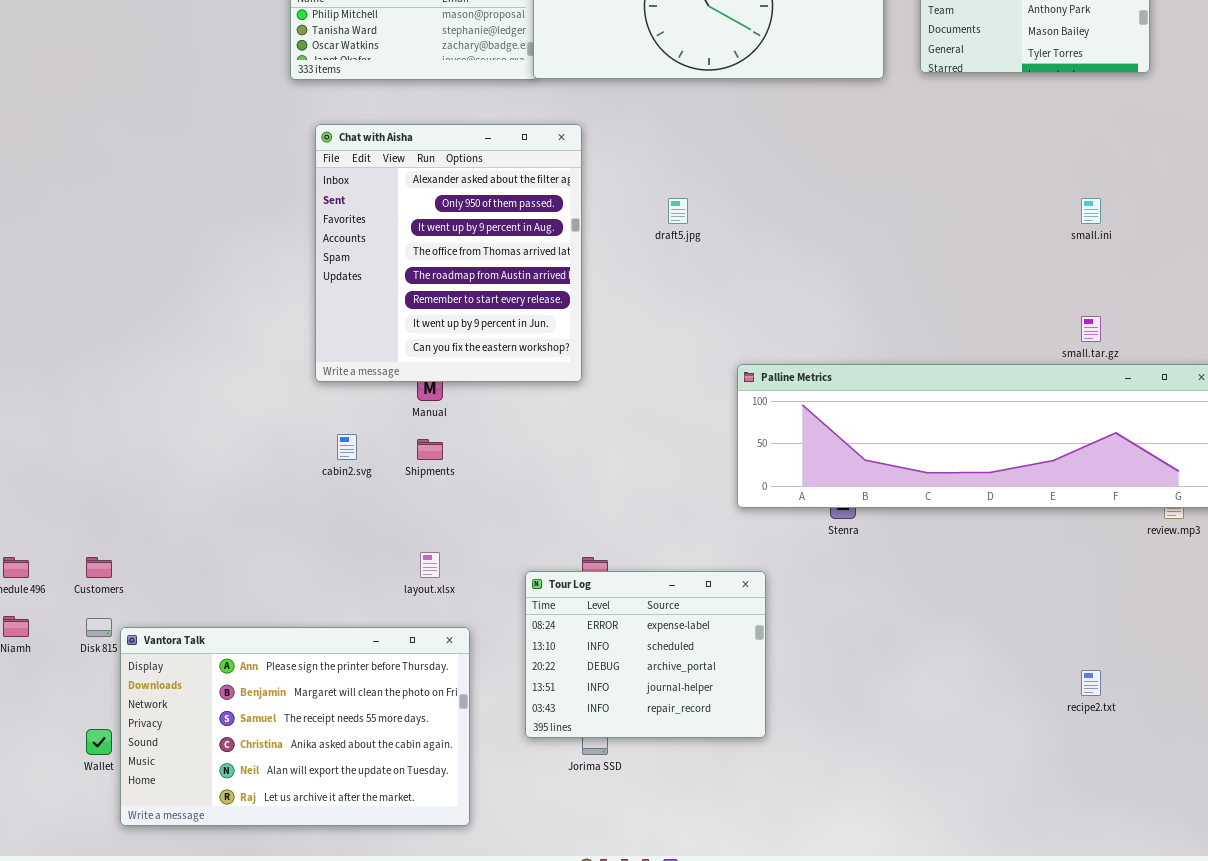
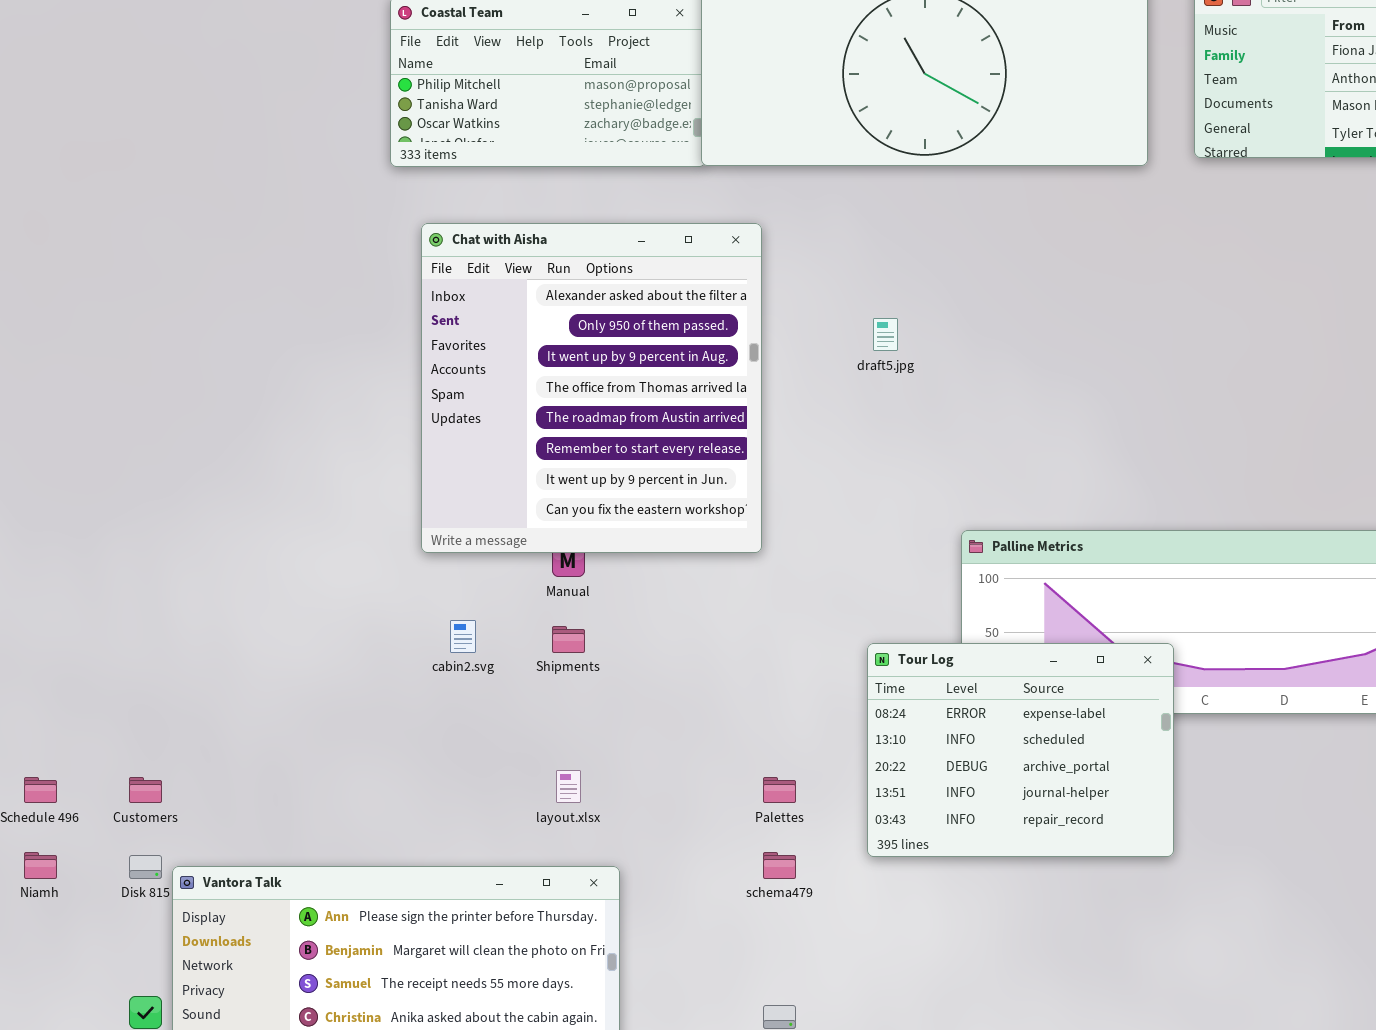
Tour Log: [525,571,766,738] -> [867,643,1174,857], moved

